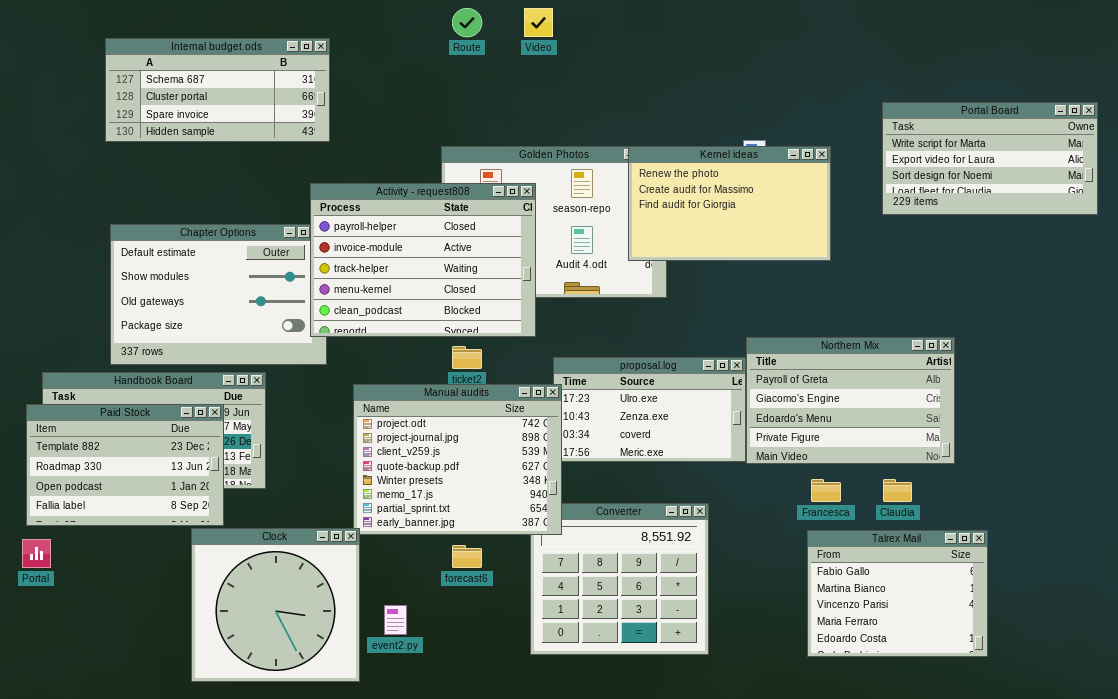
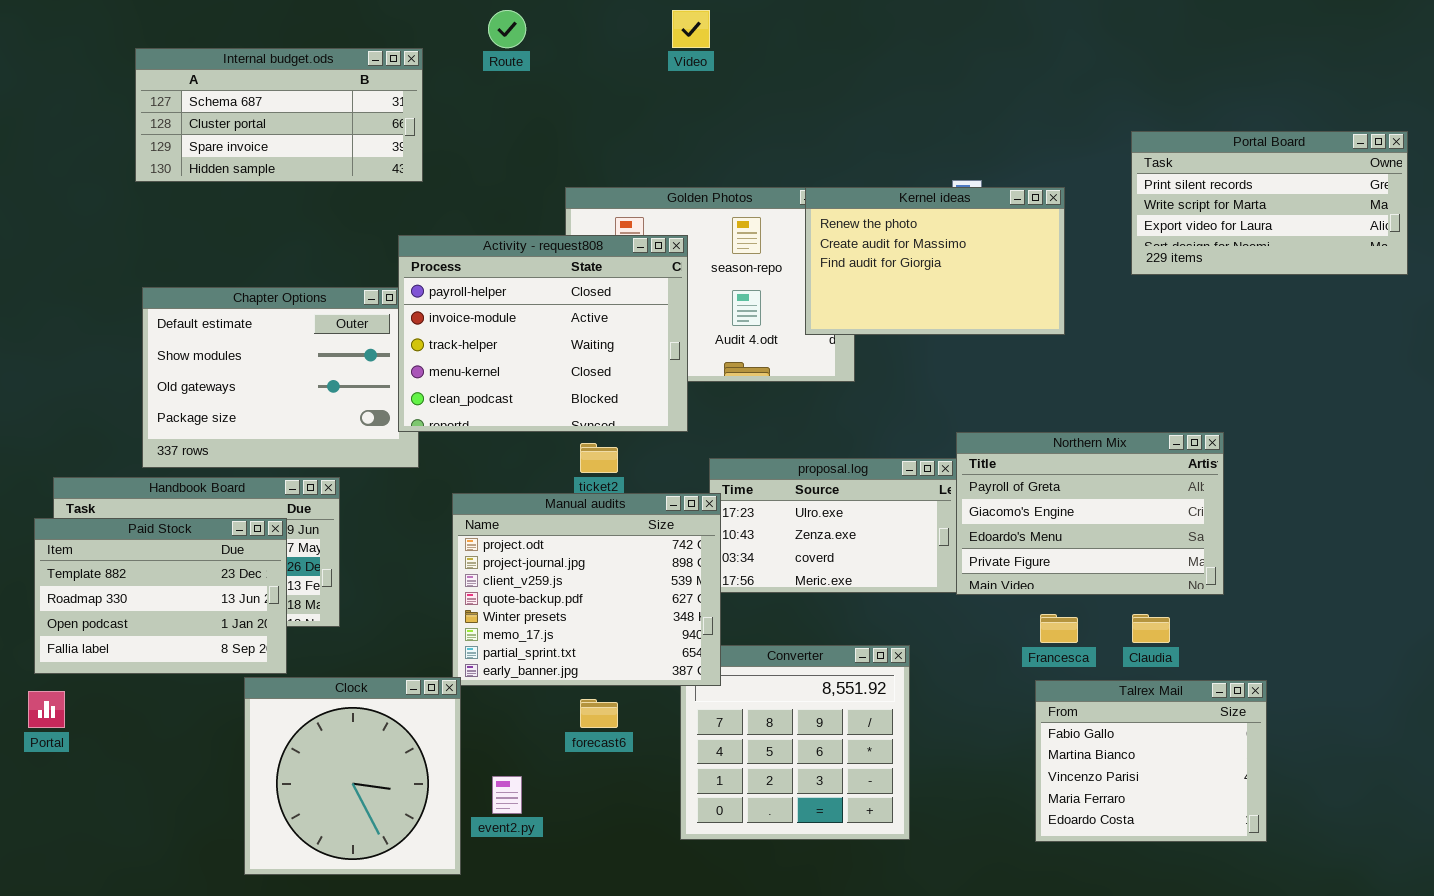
Route: [452,8,482,37] -> [488,10,526,48], moved
Portal Board: [882,102,1098,215] -> [1131,131,1408,275], scrolled up 1 row

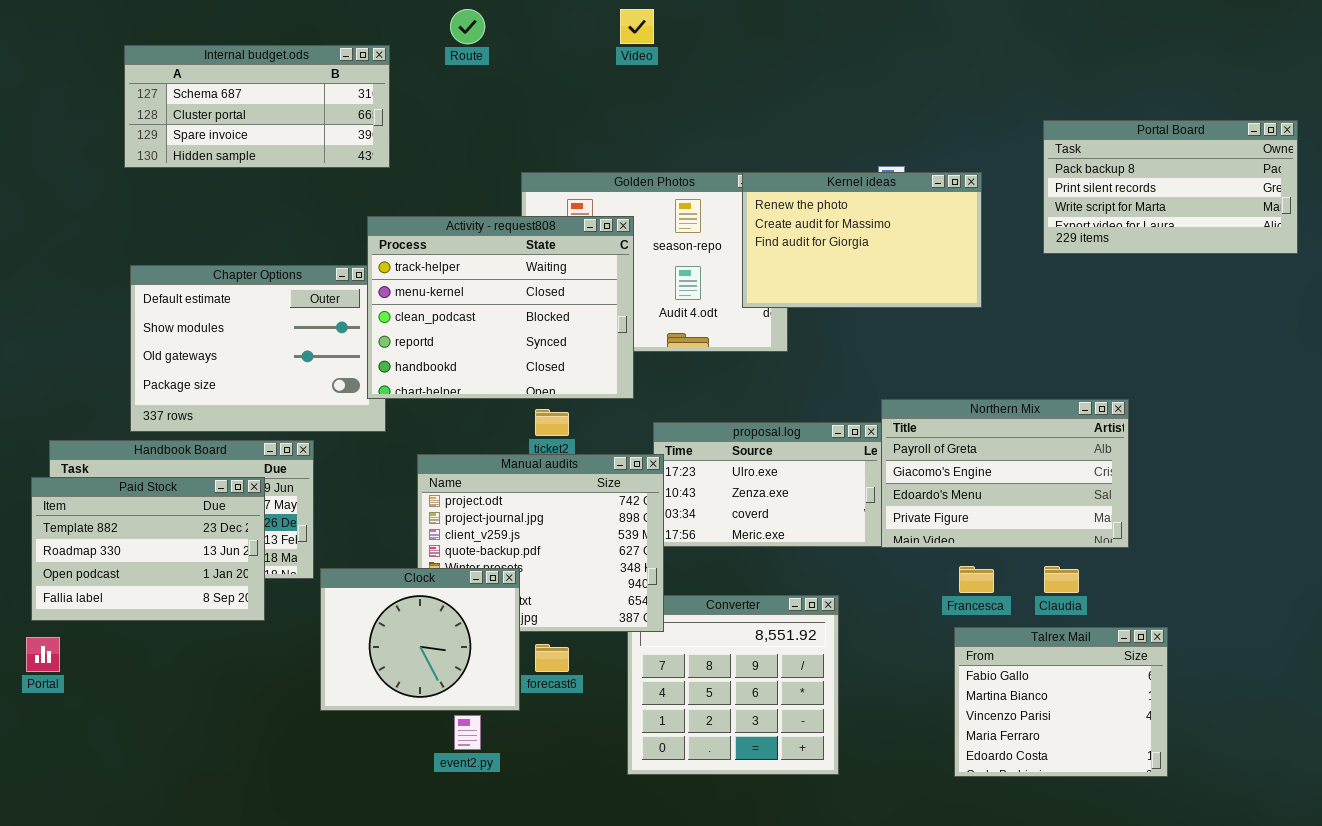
Portal Board: [1131,131,1408,275] -> [1043,120,1298,254], scrolled up 1 row
Activity - request808: [398,235,688,432] -> [367,216,634,399], scrolled down 2 rows
Clock: [244,677,461,875] -> [320,568,520,711], moved, resized

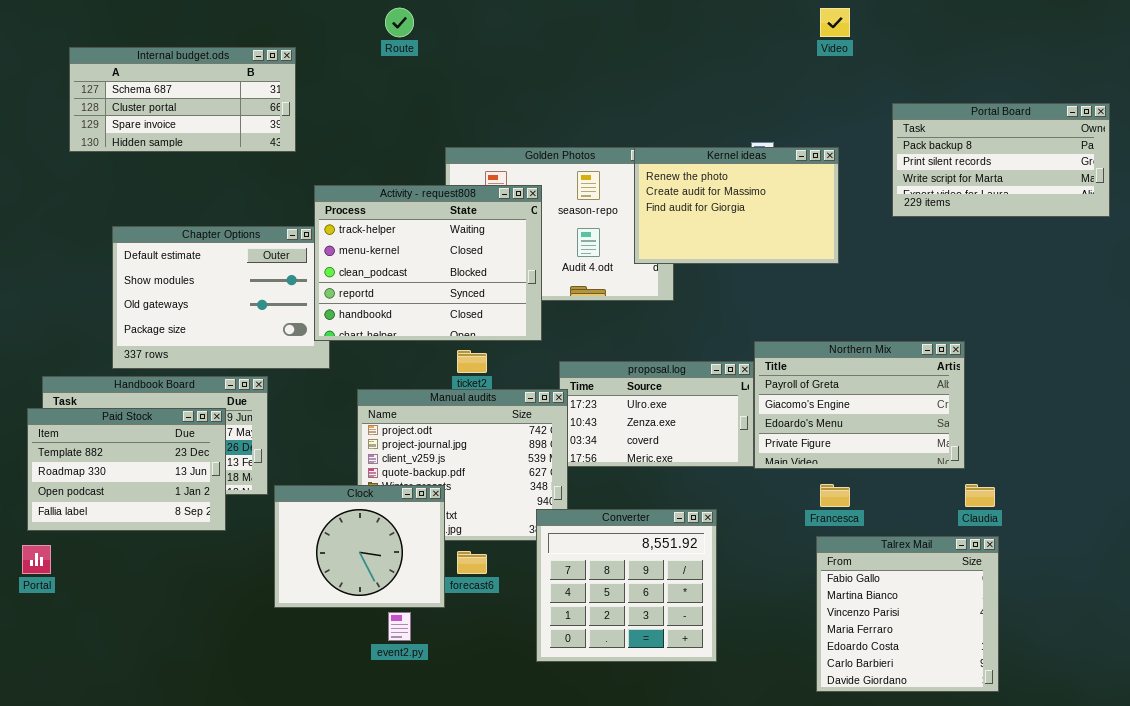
Video: [620,9,654,44] -> [820,8,850,37], moved
Internal budget.ods: [124,45,390,168] -> [69,47,296,152], moved
Claudia: [1044,566,1079,593] -> [965,484,995,507], moved
Converter: [627,595,839,775] -> [536,509,717,662], raised
Talrex Mail: [954,627,1168,777] -> [816,536,999,692], resized

